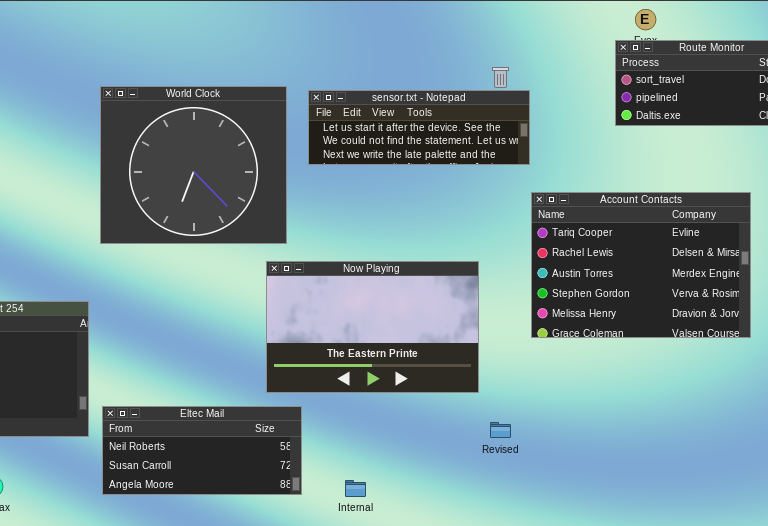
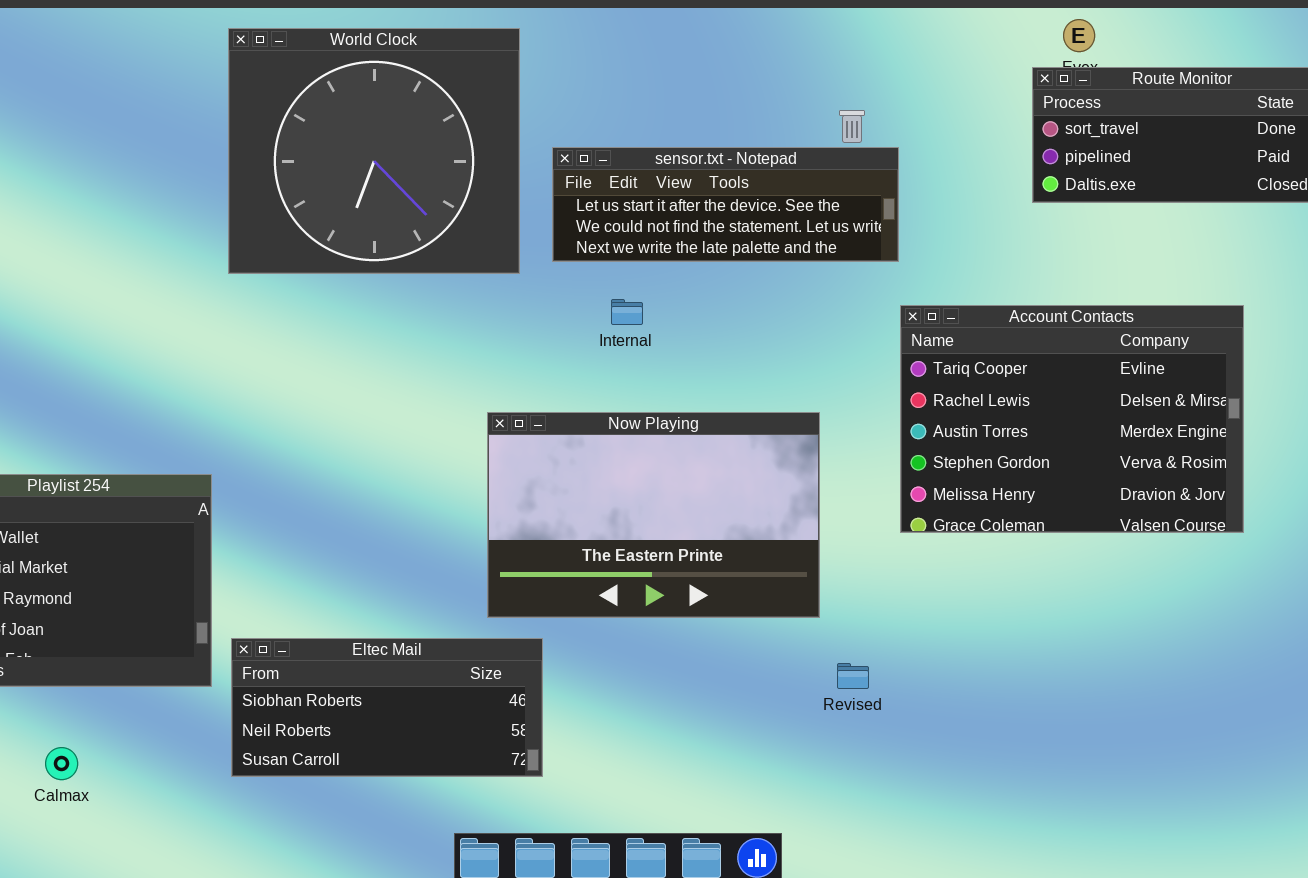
World Clock: [100,86,287,244] -> [228,28,520,274], moved
Eltec Mail: [102,406,302,495] -> [231,638,543,777], scrolled up 1 row
Internal: [345,480,366,497] -> [611,299,643,325], moved

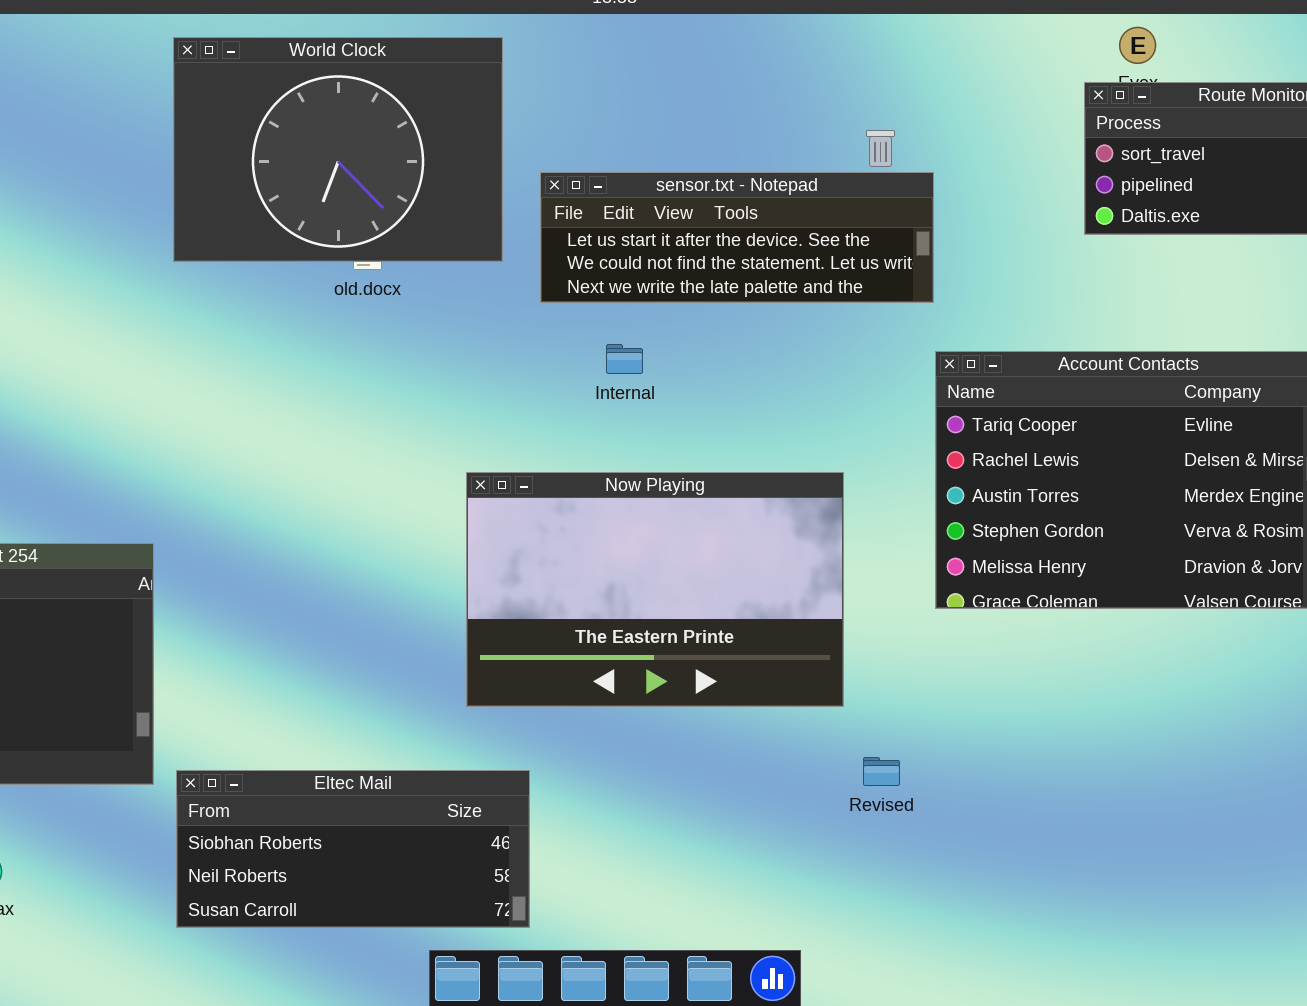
World Clock: [228,28,520,274] -> [173,37,503,262], resized
Eltec Mail: [231,638,543,777] -> [176,770,530,928], moved

